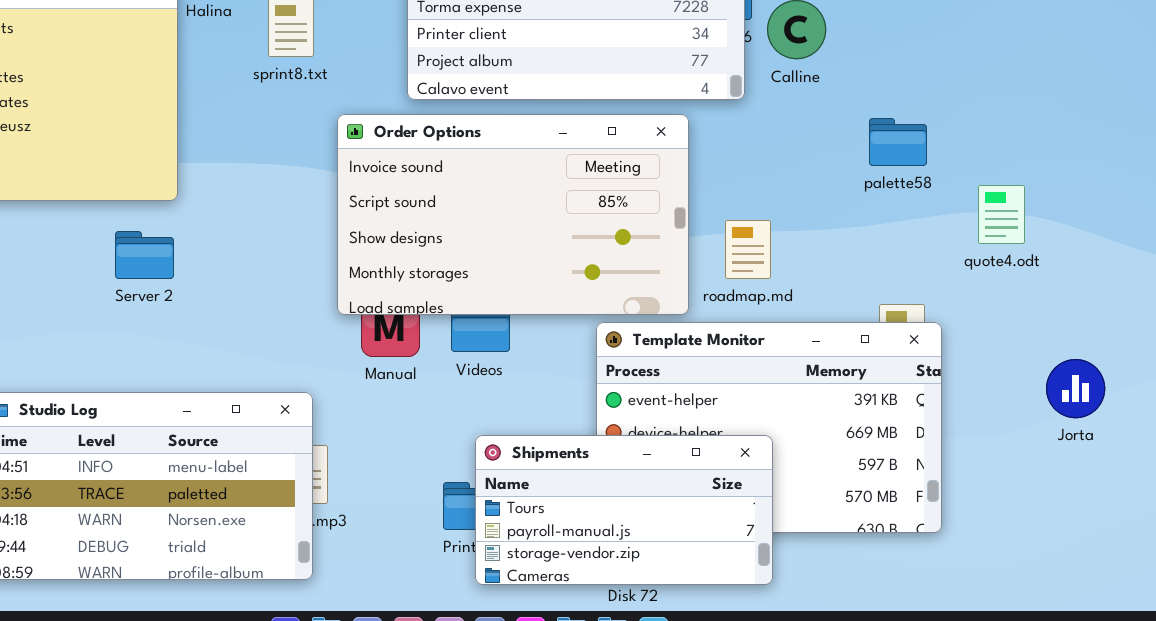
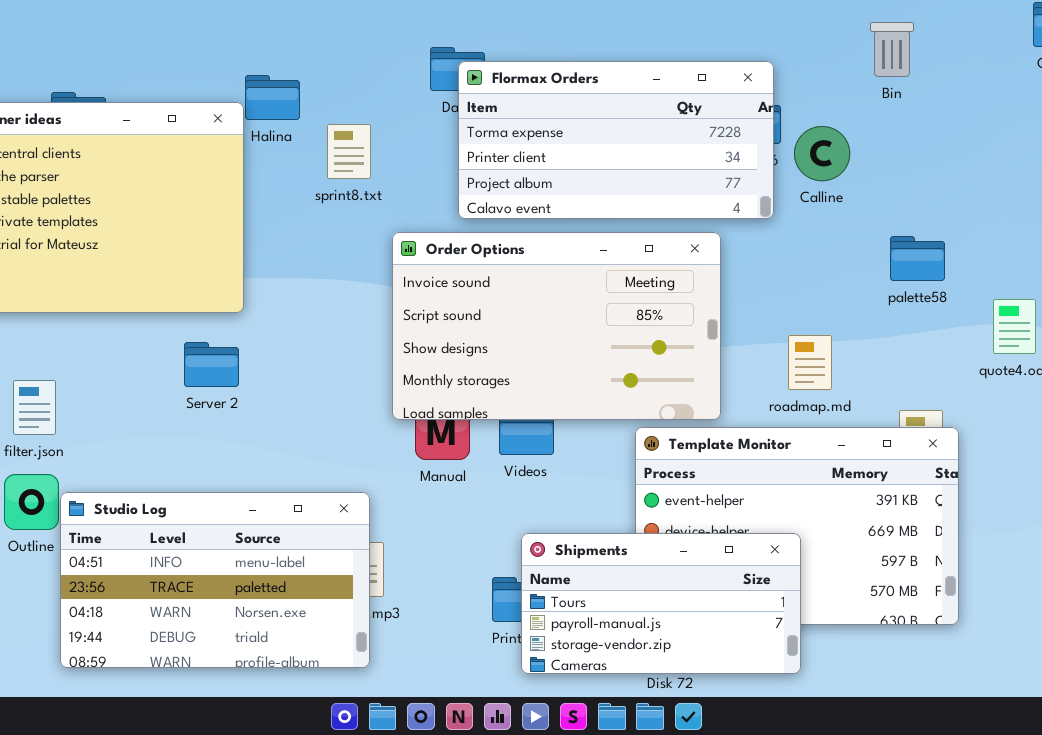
roadmap.md: [725,220,771,279] -> [788,335,832,390], moved

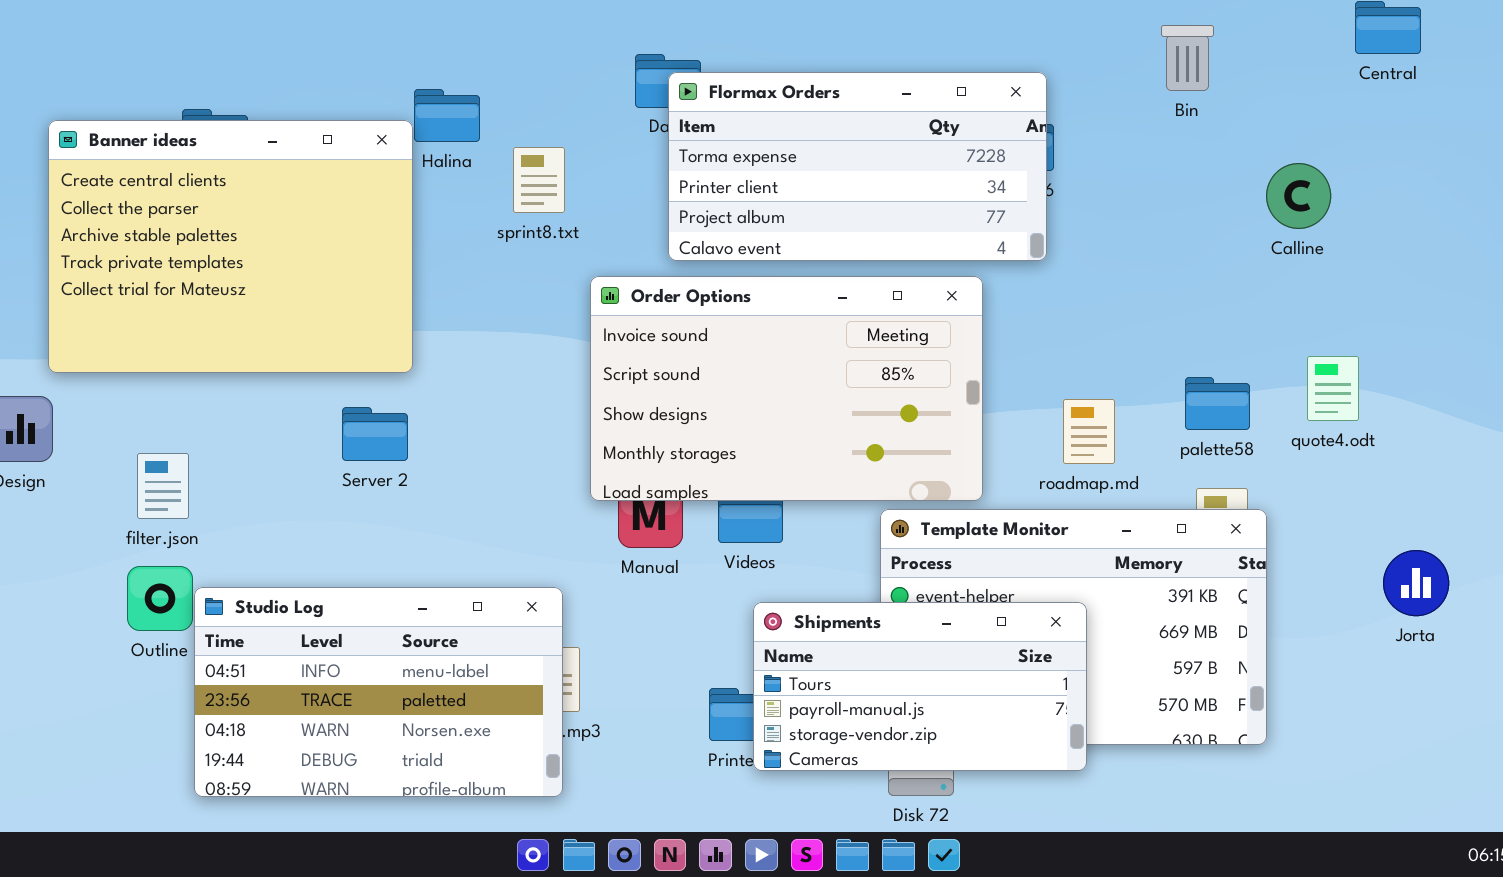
Calline: [794,126,850,181] -> [1266,163,1331,229], moved
palette58: [890,236,945,281] -> [1185,377,1250,430], moved
Shipments: [521,533,801,674] -> [753,602,1087,771], moved

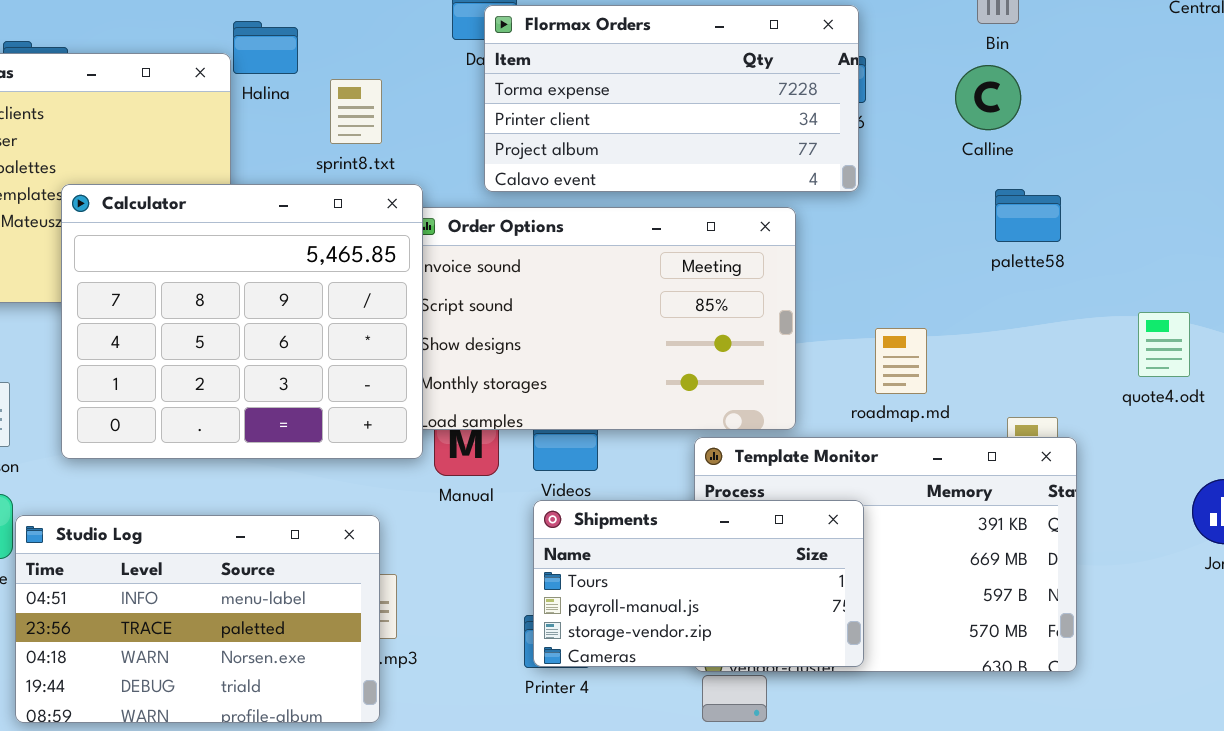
Calline: [1266,163,1331,229] -> [955,65,1021,130], moved
Calculator: none -> [61,184,423,459], opened
quote4.odt: [1307,356,1359,421] -> [1138,312,1190,377], moved
palette58: [1185,377,1250,430] -> [995,189,1061,242], moved
Shipments: [753,602,1087,771] -> [533,500,864,667], moved

